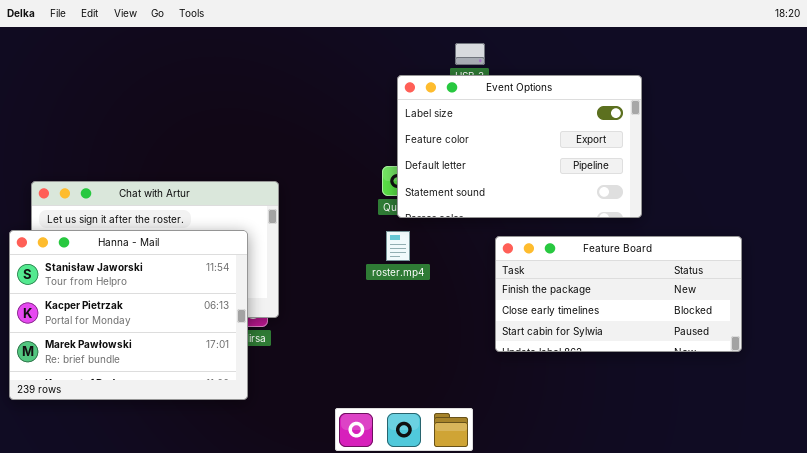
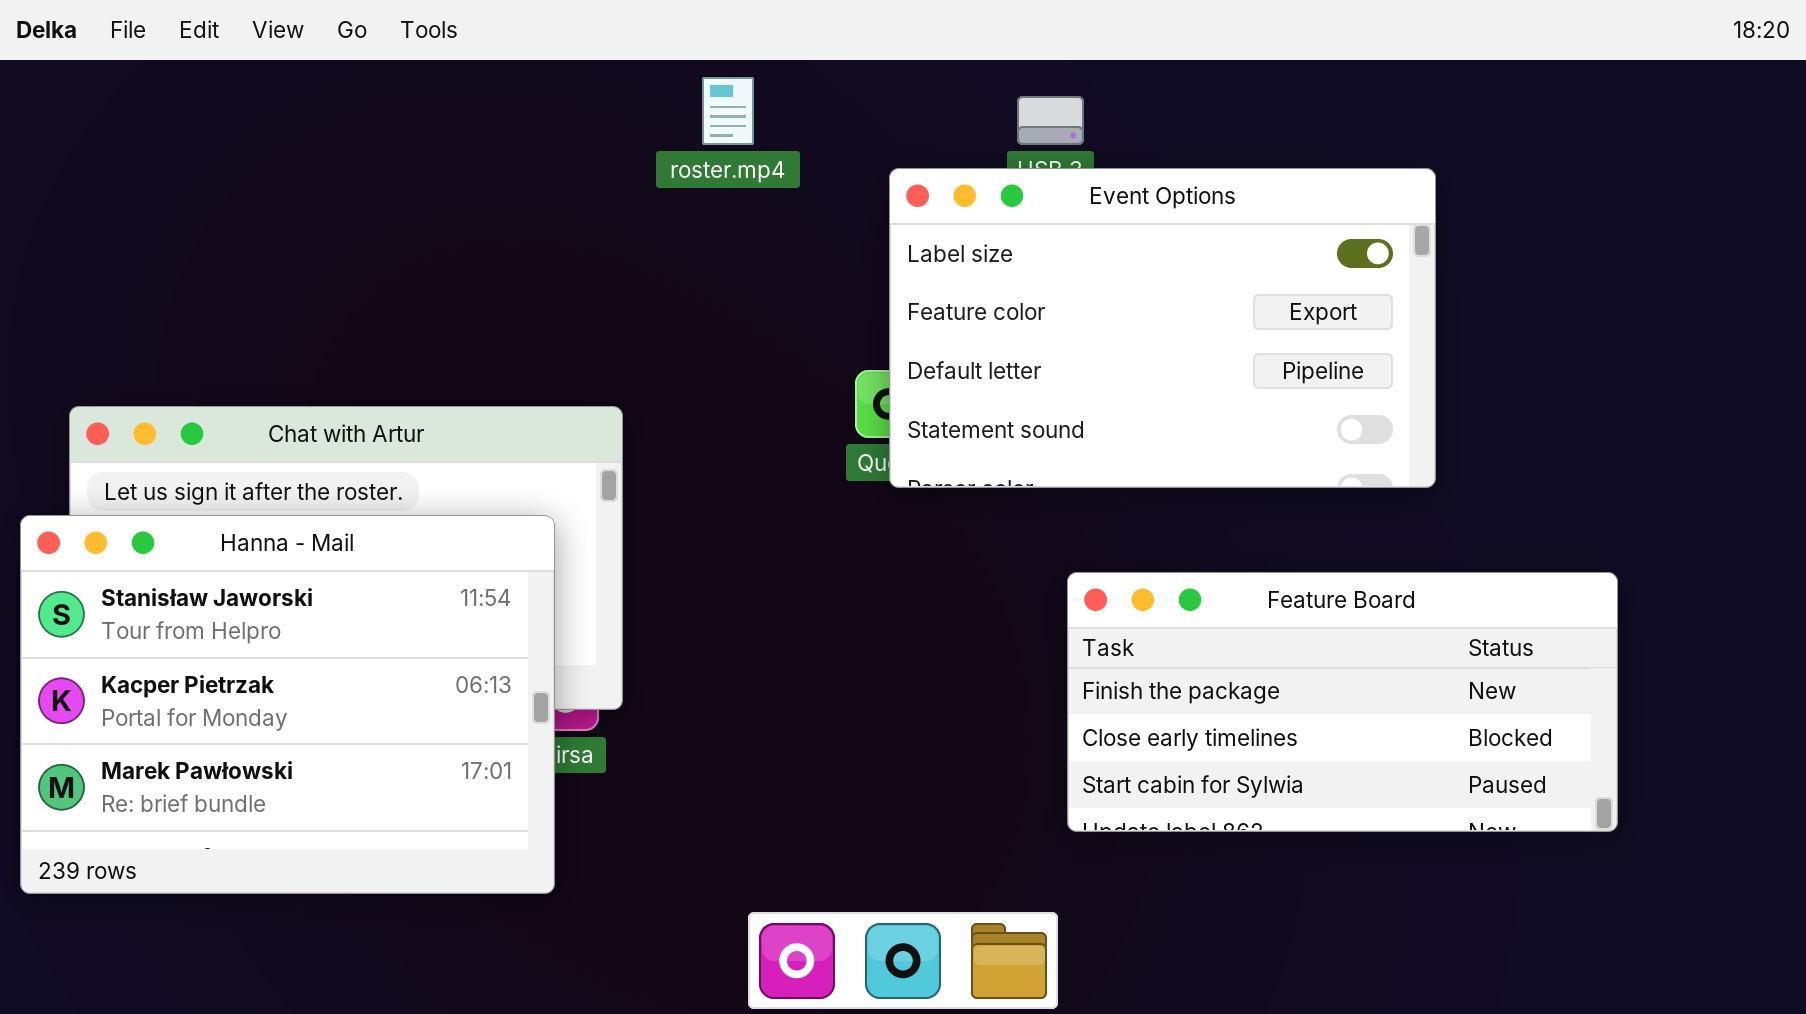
roster.mp4: [386,231,410,261] -> [702,77,754,145], moved
Feature Board: [495,236,742,352] -> [1067,572,1618,832], moved

